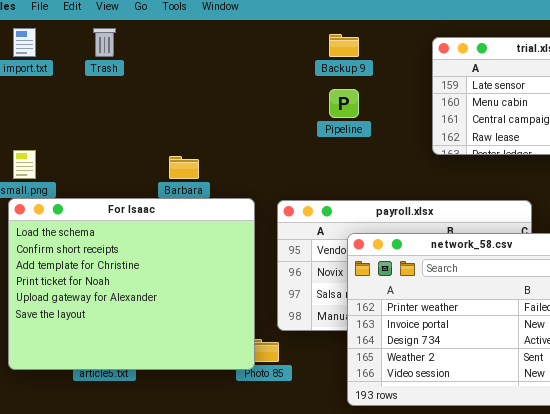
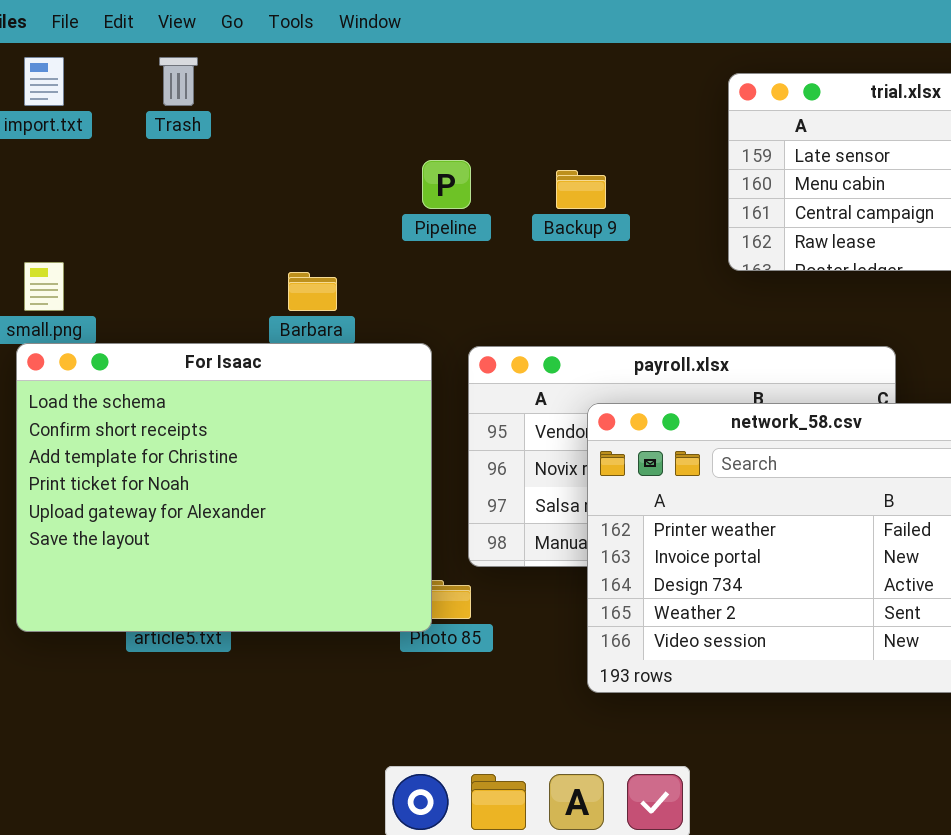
Backup 9: [329,34,359,57] -> [556,170,606,209], moved
Pipeline: [329,89,359,118] -> [422,160,471,209], moved

